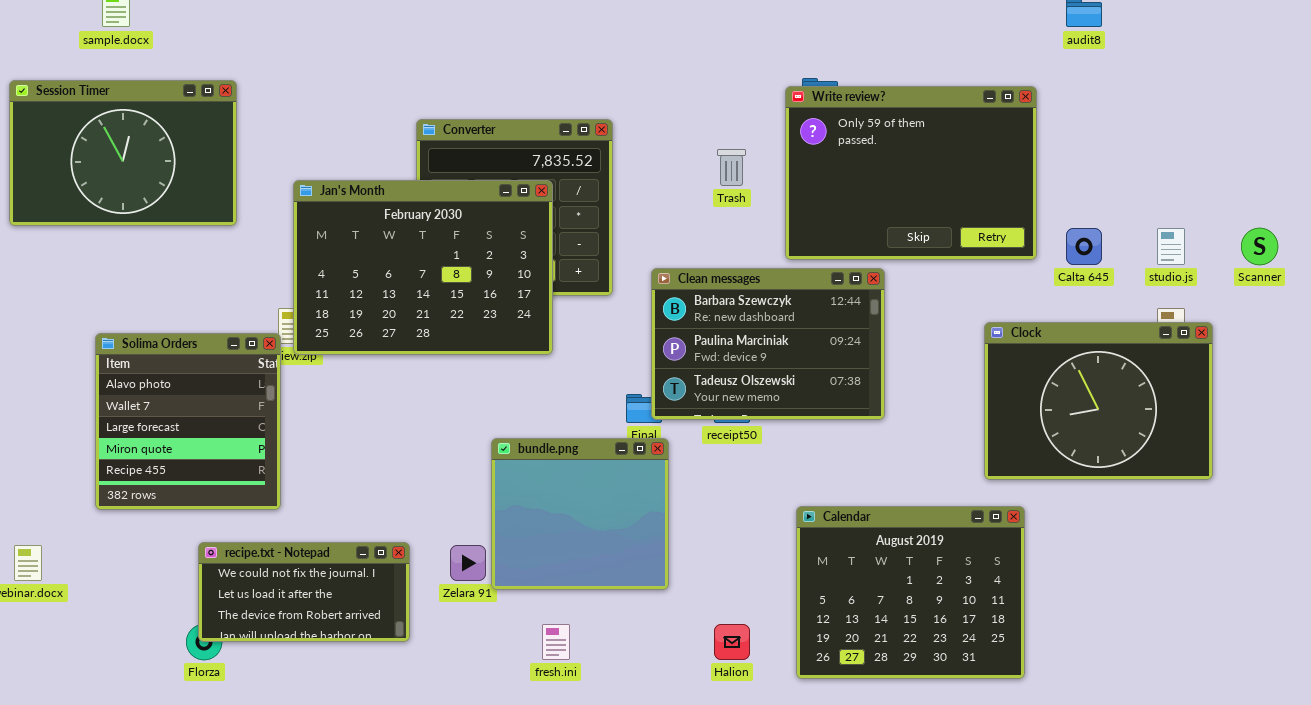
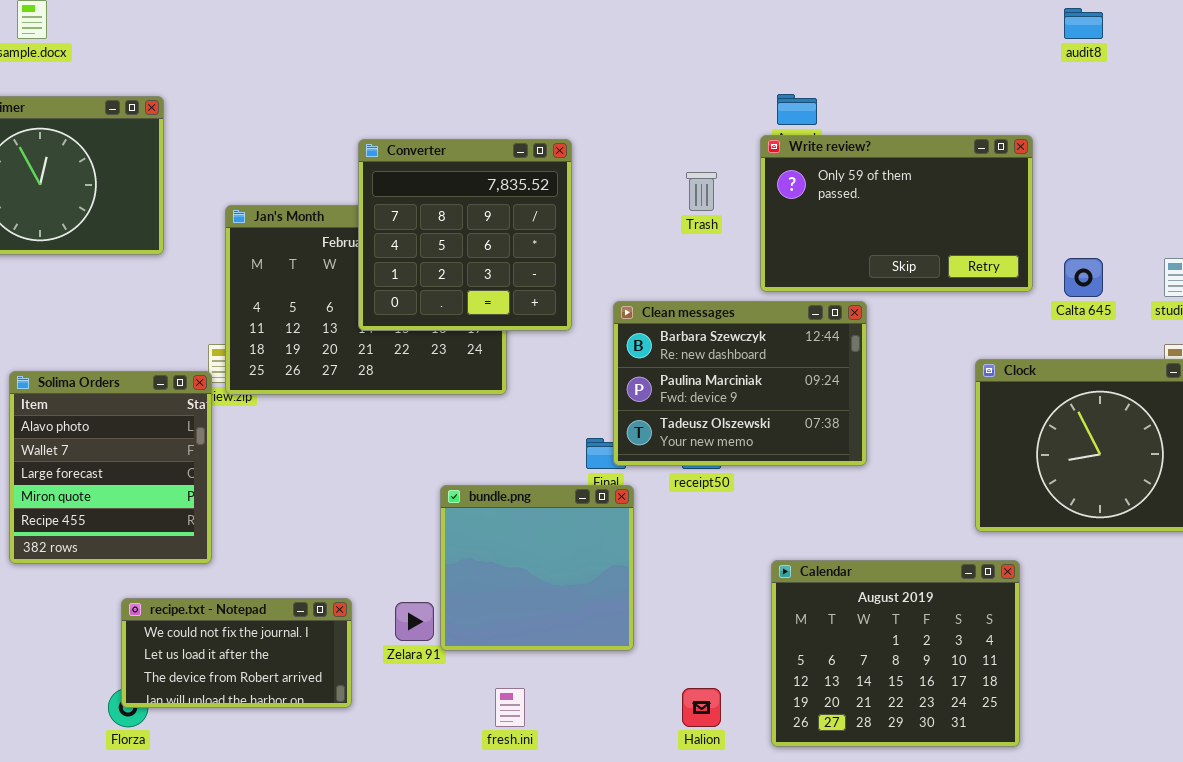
Write review?: [785,86,1037,260] -> [760,135,1033,292], resized
Converter: [416,119,613,296] -> [358,139,572,331], raised

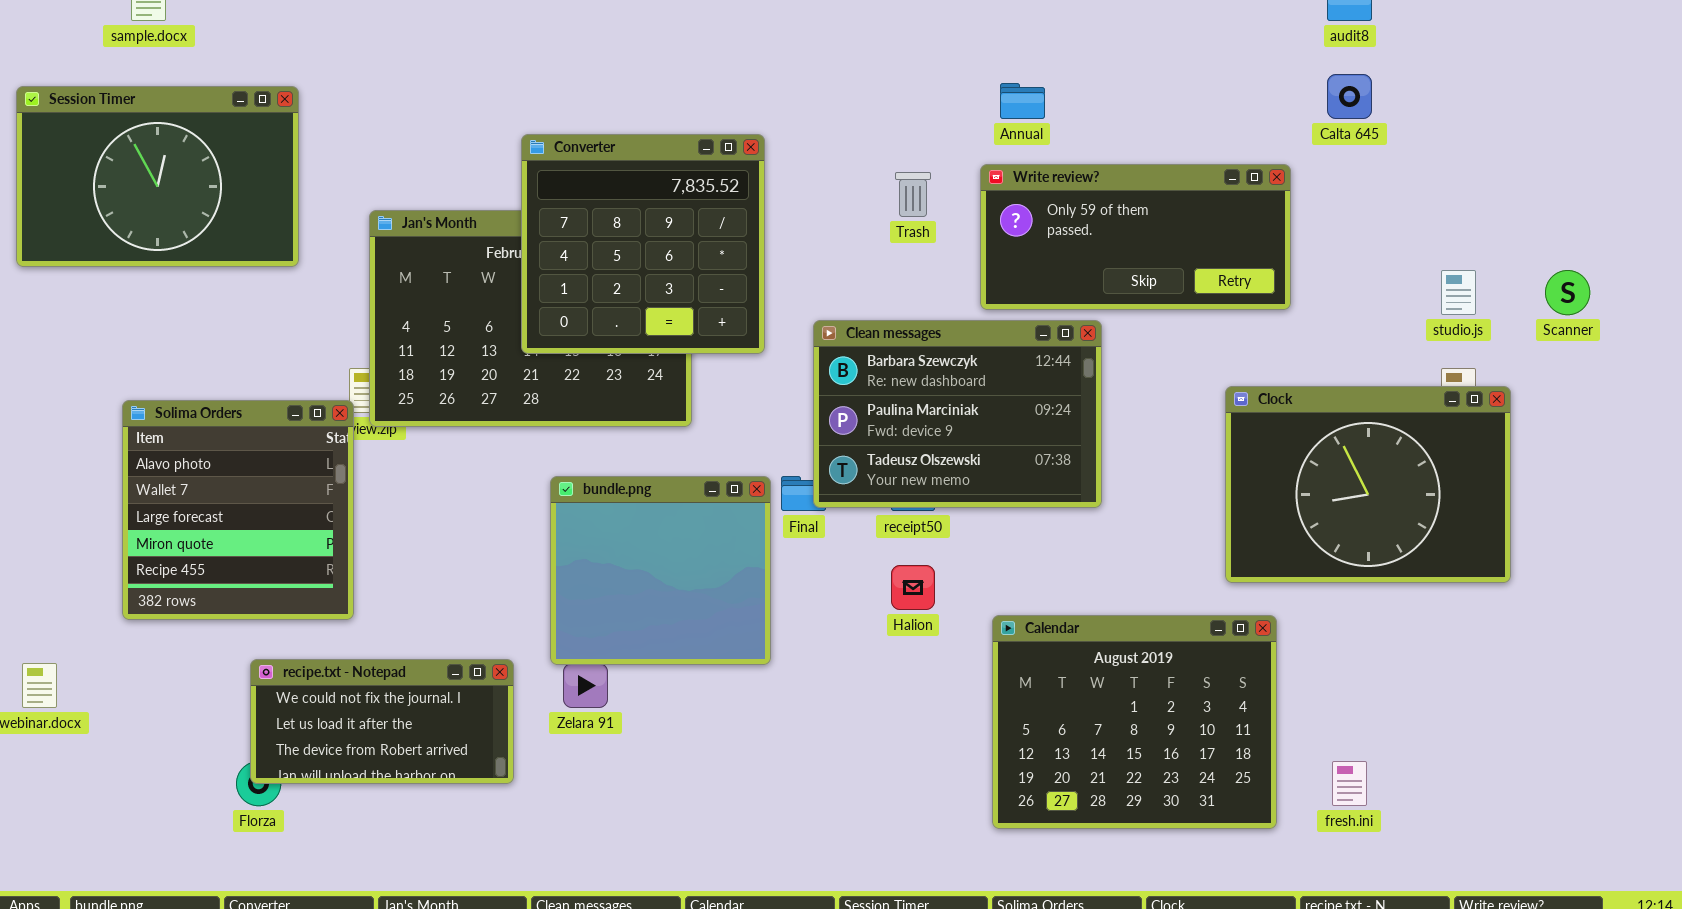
Write review?: [760,135,1033,292] -> [980,164,1291,310], resized
Calta 645: [1064,258,1103,297] -> [1327,74,1372,119], moved
bundle.png: [440,485,634,651] -> [550,476,771,665], moved
fresh.ini: [495,688,525,727] -> [1332,761,1367,806], moved
Halion: [682,688,721,727] -> [891,565,935,610], moved

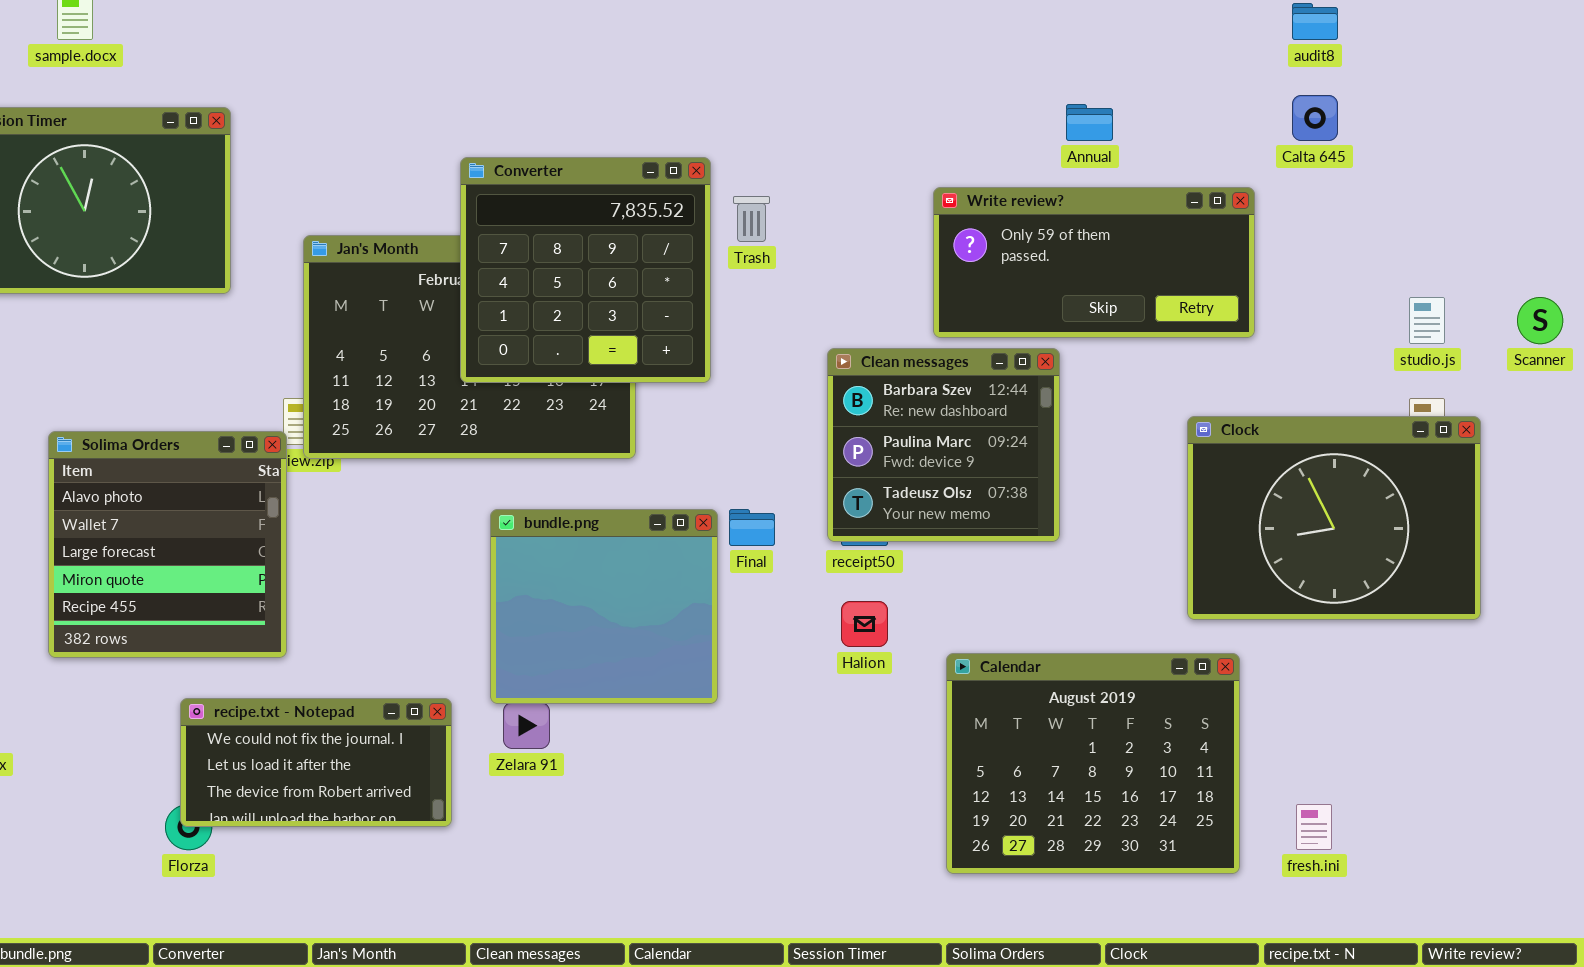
Annual: [1000,83,1045,119] -> [1066,104,1113,141], moved
Trash: [895,172,931,217] -> [733,196,770,242], moved
Clean messages: [813,320,1102,508] -> [827,348,1060,542], resized

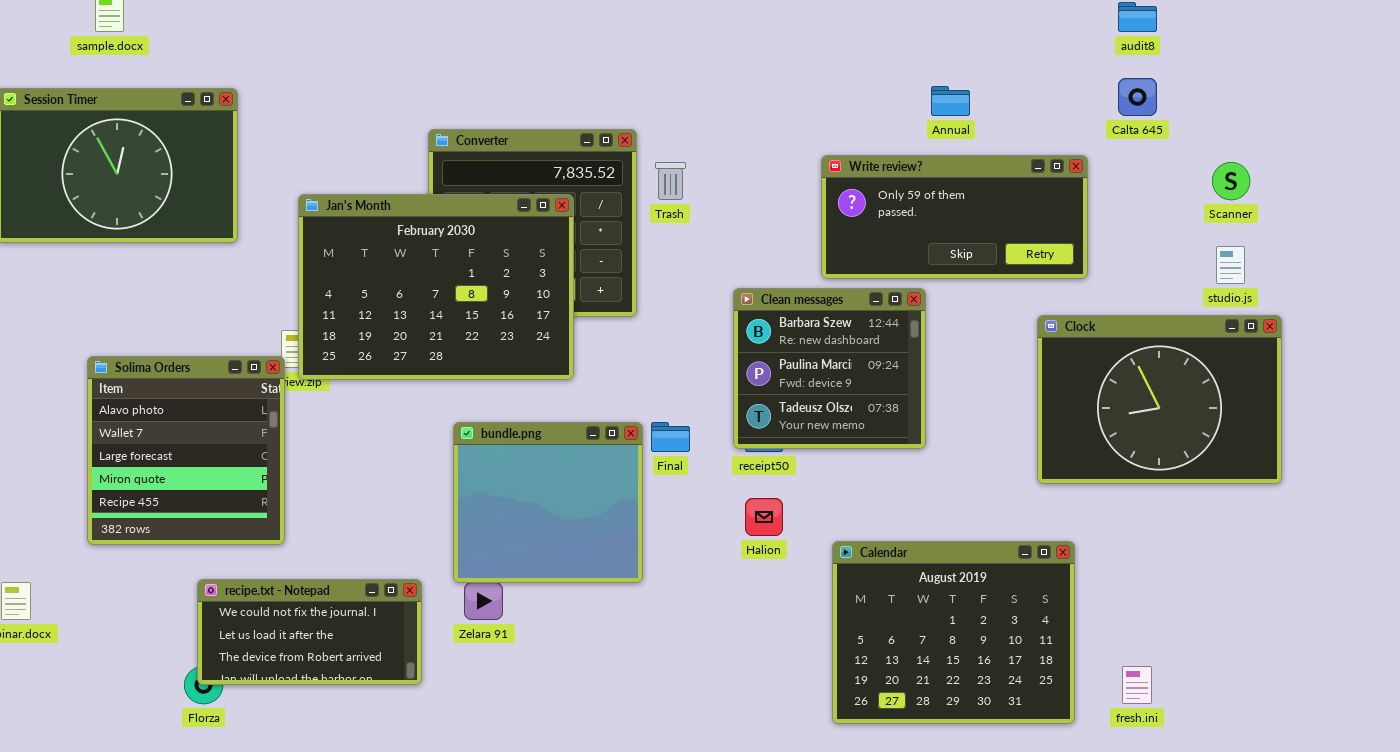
Jan's Month: [303,235,636,459] -> [298,194,574,380], raised
Scanner: [1517,297,1563,344] -> [1212,162,1250,200], moved
Clock: [1187,416,1481,620] -> [1037,315,1282,484], moved

